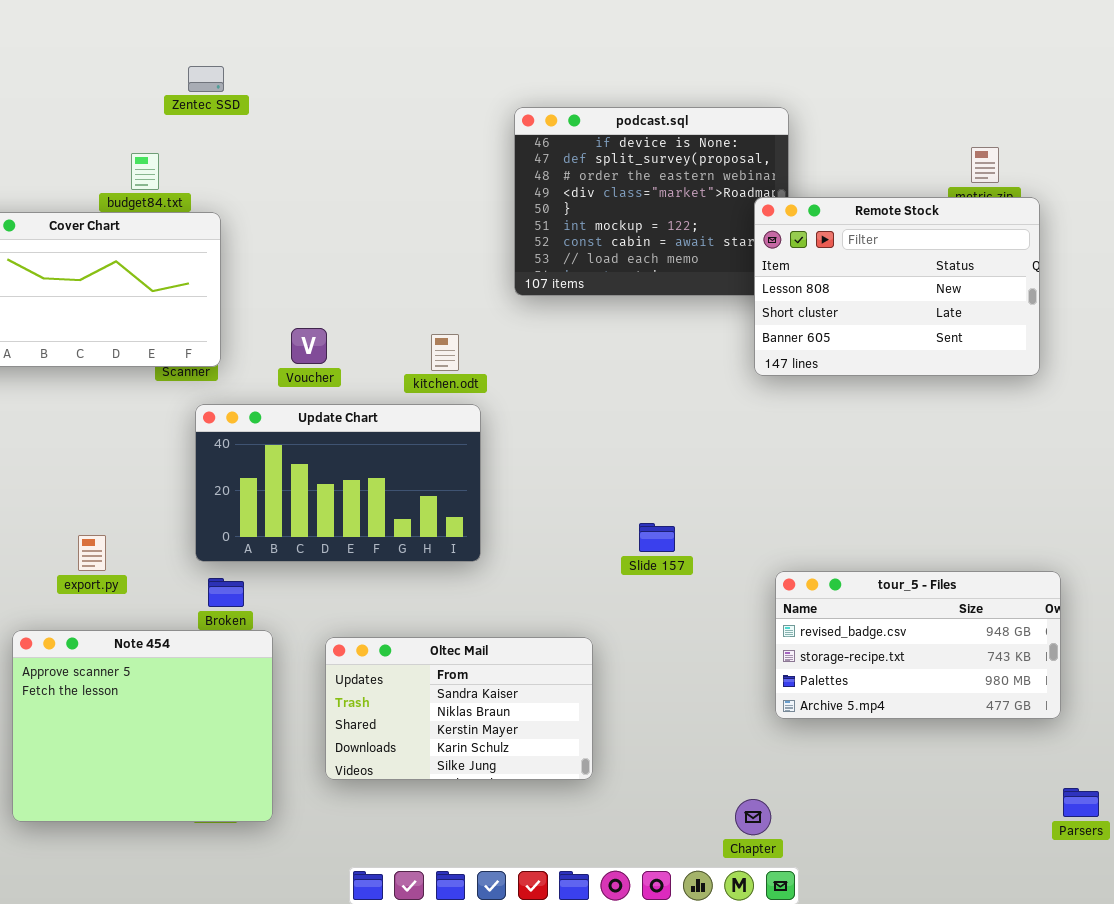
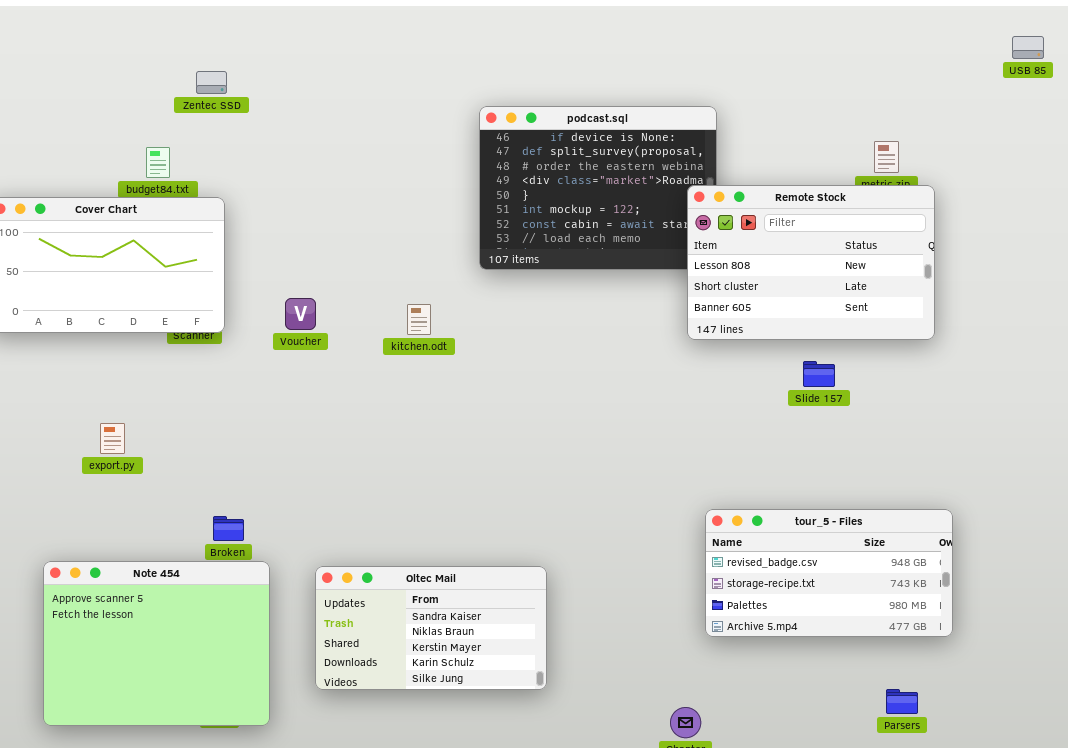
Update Chart: [195,404,481,562] -> none, closed
Slide 157: [639,523,675,552] -> [803,361,835,387], moved
export.py: [78,535,106,571] -> [100,423,125,454], moved
Parsers: [1063,788,1099,817] -> [886,689,918,714], moved

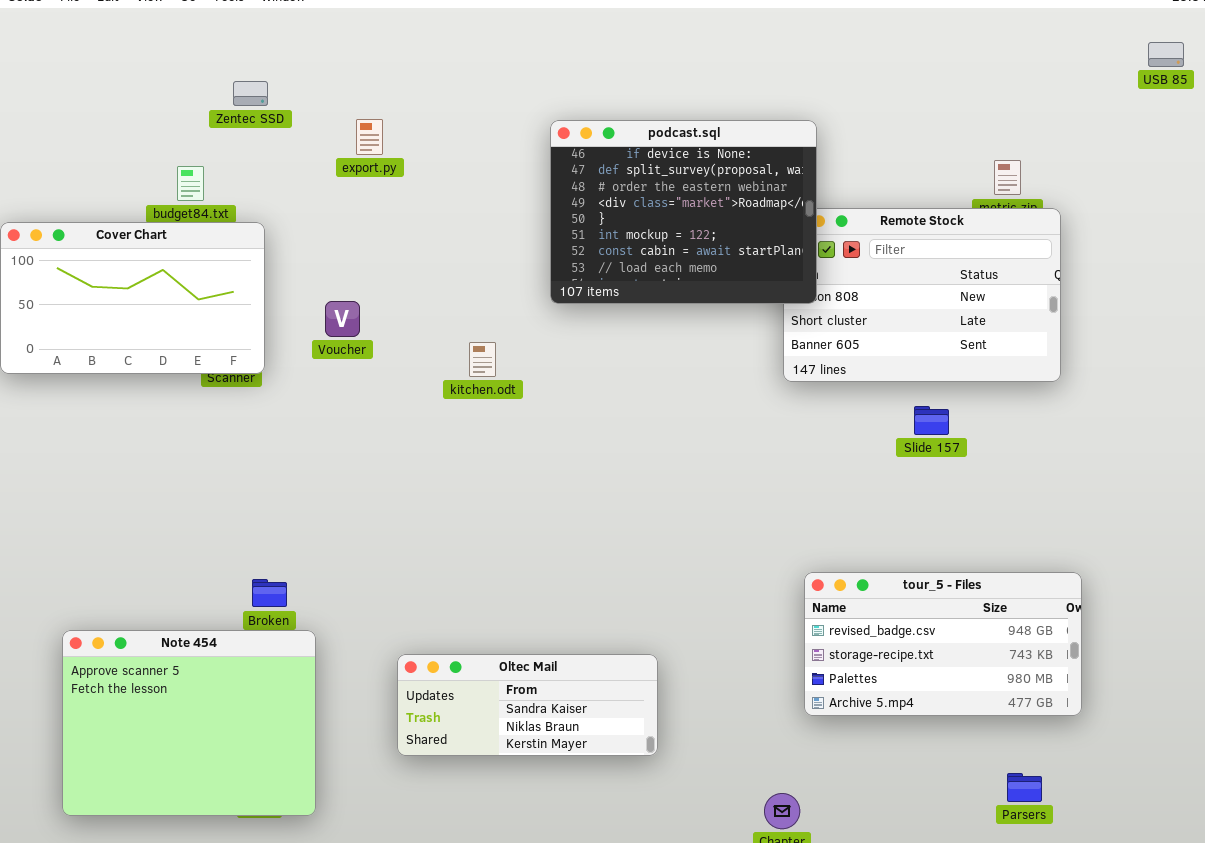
podcast.sql: [479,106,717,270] -> [550,120,817,304], raised
Voucher: [285,298,316,330] -> [325,301,360,337], moved
export.py: [100,423,125,454] -> [356,119,383,155], moved
Oltec Mail: [315,566,547,690] -> [397,654,658,756], moved, resized

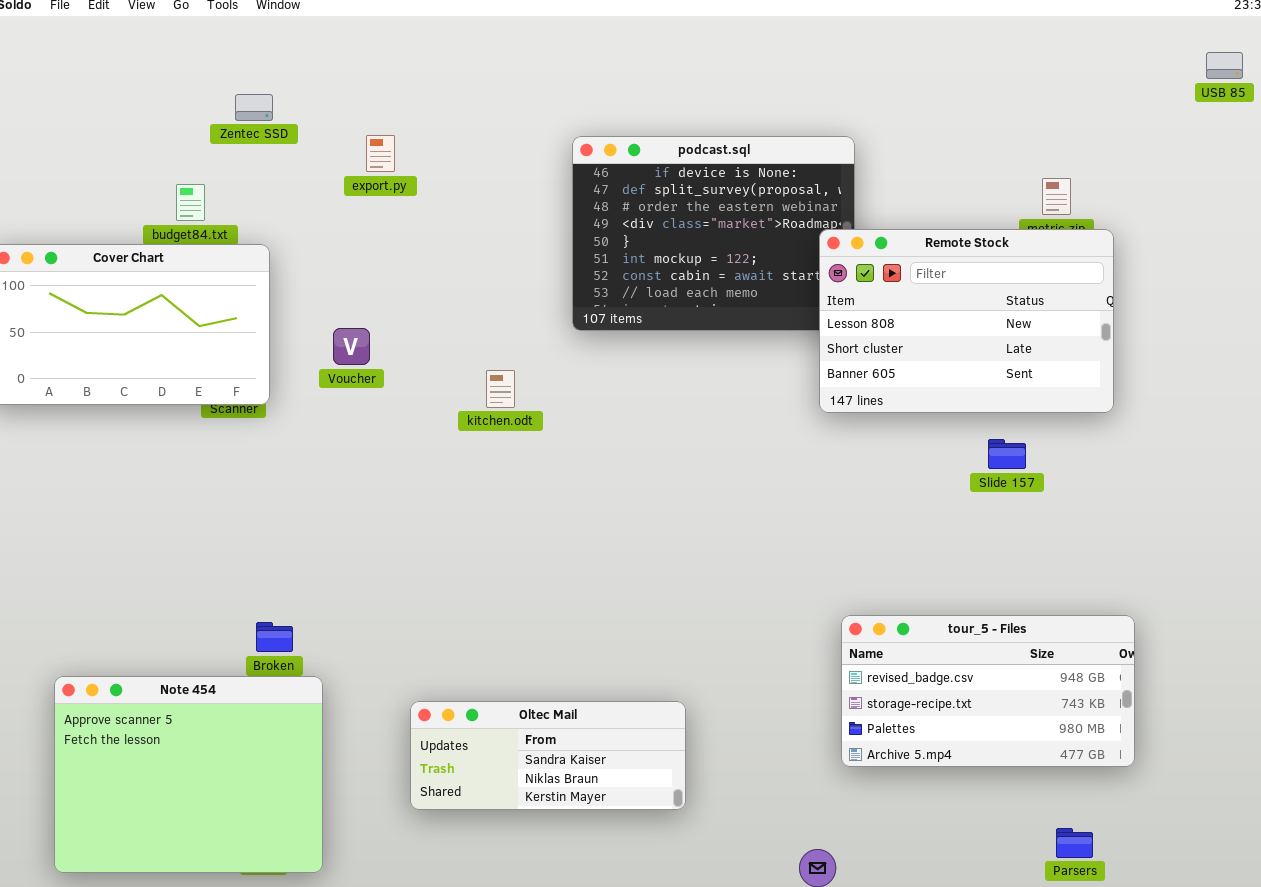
Remote Stock: [783,208,1061,382] -> [819,229,1114,413], raised
Slide 157: [914,406,949,435] -> [988,439,1026,469], moved

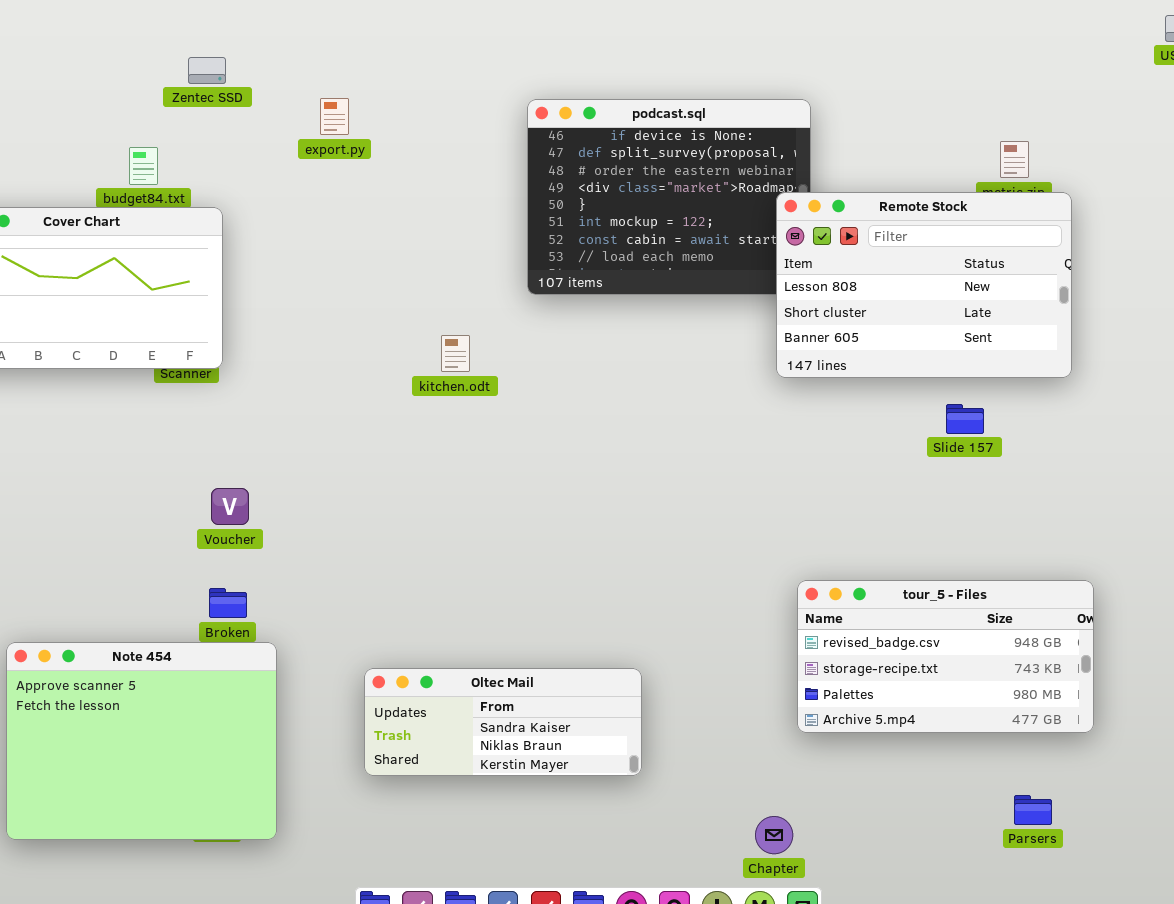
Voucher: [333,328,370,365] -> [211,488,249,525], moved

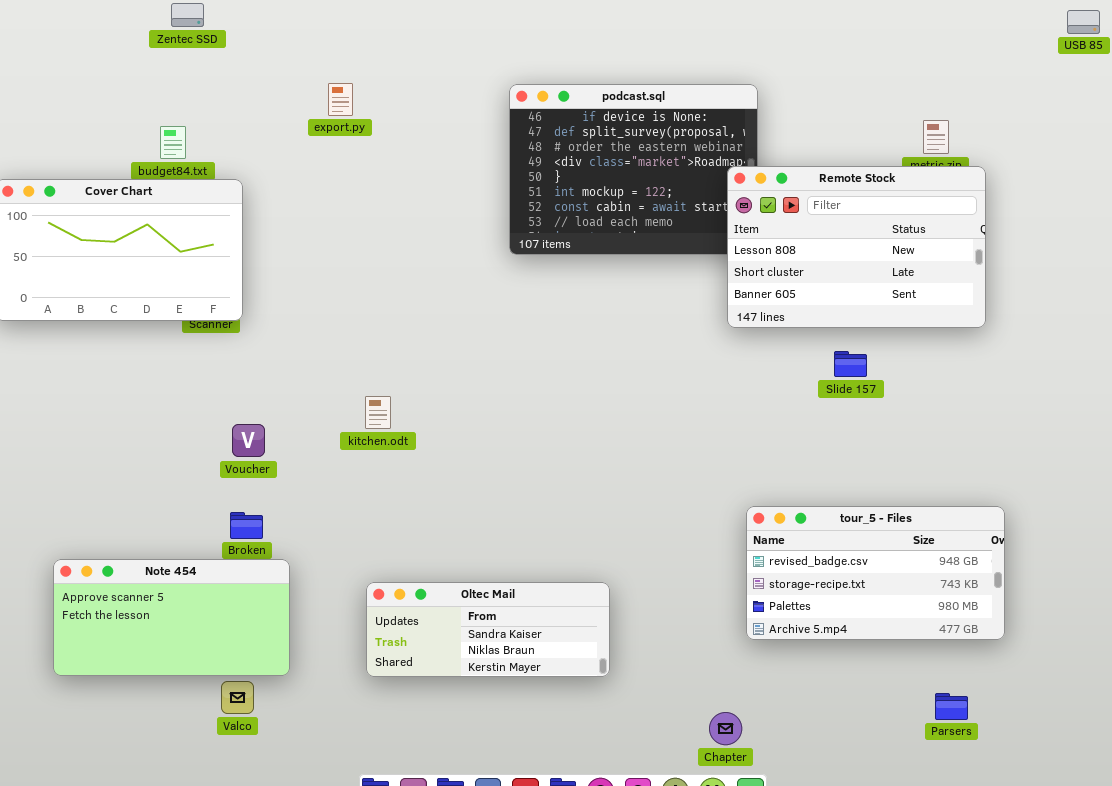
Zentec SSD: [188,57,226,84] -> [171,3,204,27], moved
kitchen.odt: [441,335,470,372] -> [365,396,391,429], moved
Slide 157: [946,404,984,434] -> [834,351,867,377], moved
Note 454: [6,642,277,840] -> [53,559,290,676], resized

